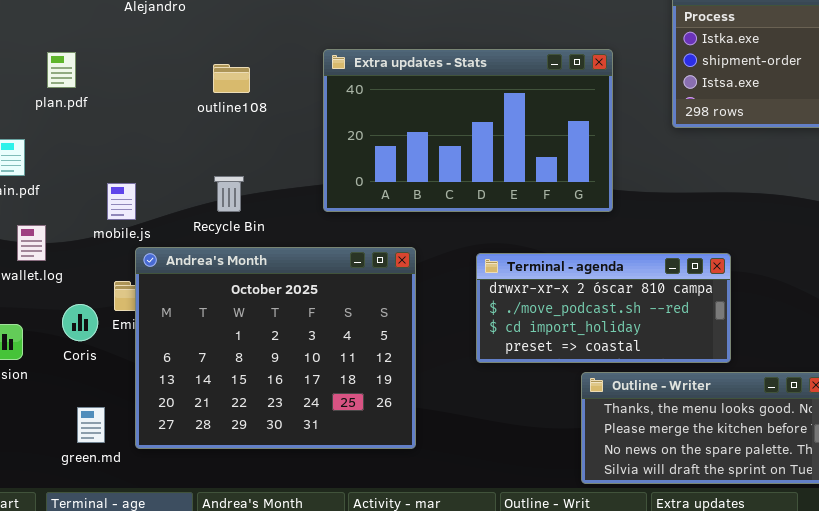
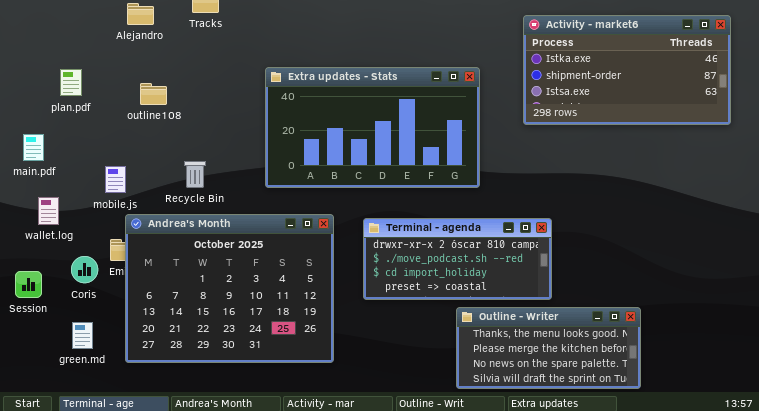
outline108: [213,64,250,93] -> [140,83,167,105], moved
Terminal - agenda: [476,253,731,363] -> [363,218,552,300], moved
green.md: [77,407,105,443] -> [72,322,93,349], moved

